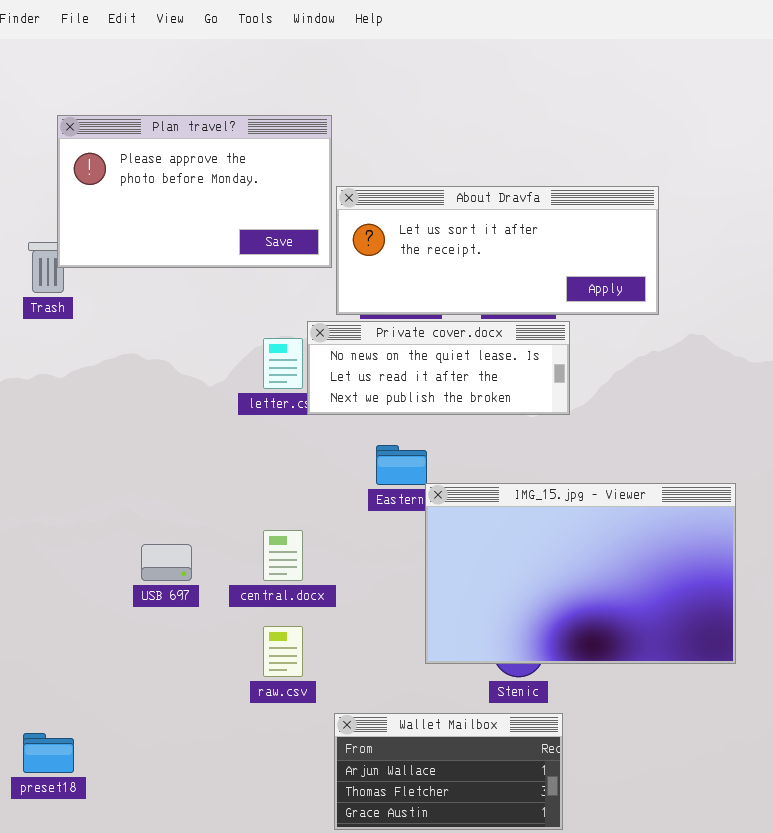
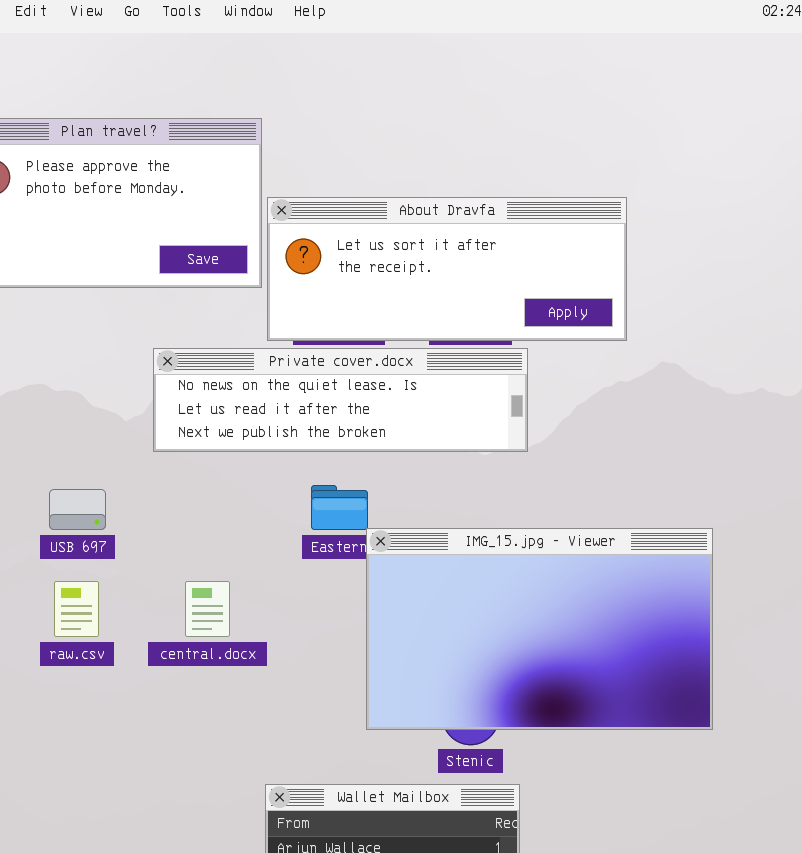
Private cover.docx: [307,321,570,415] -> [153,348,528,452], resized
USB 697: [141,544,192,581] -> [49,489,106,530], moved
raw.csv: [263,626,303,677] -> [54,581,99,637], moved

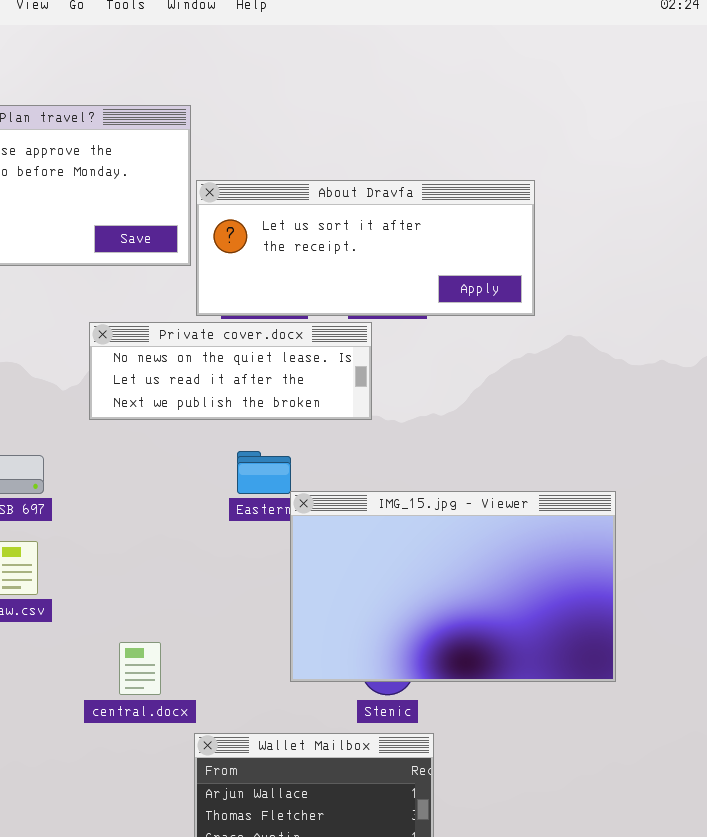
Private cover.docx: [153,348,528,452] -> [89,322,372,420], resized
central.docx: [185,581,230,637] -> [119,642,161,695], moved

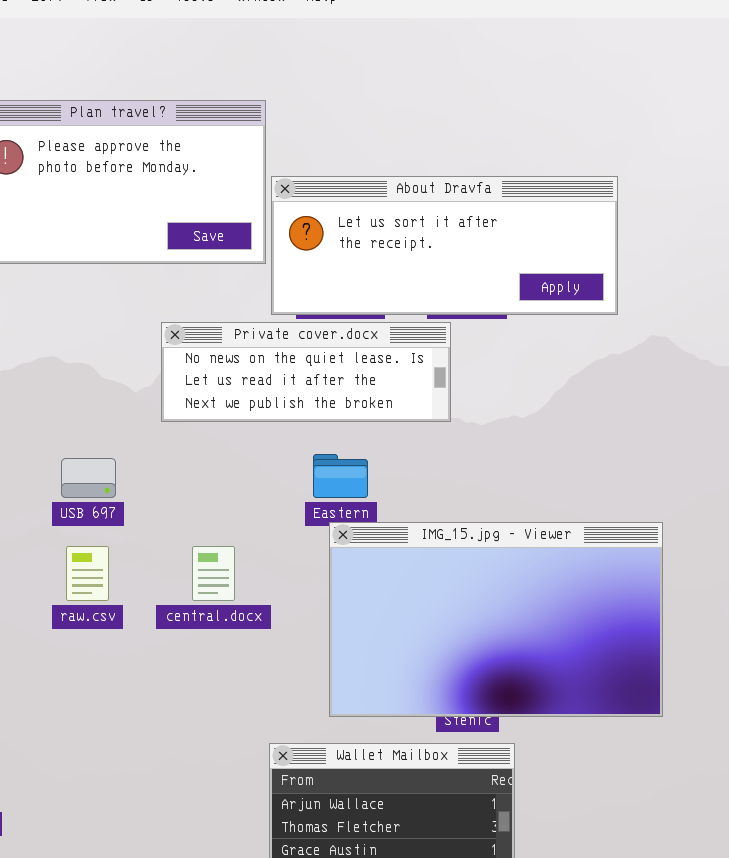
IMG_15.jpg - Viewer: [290,491,616,682] -> [329,522,663,717], moved
central.docx: [119,642,161,695] -> [192,546,235,601], moved

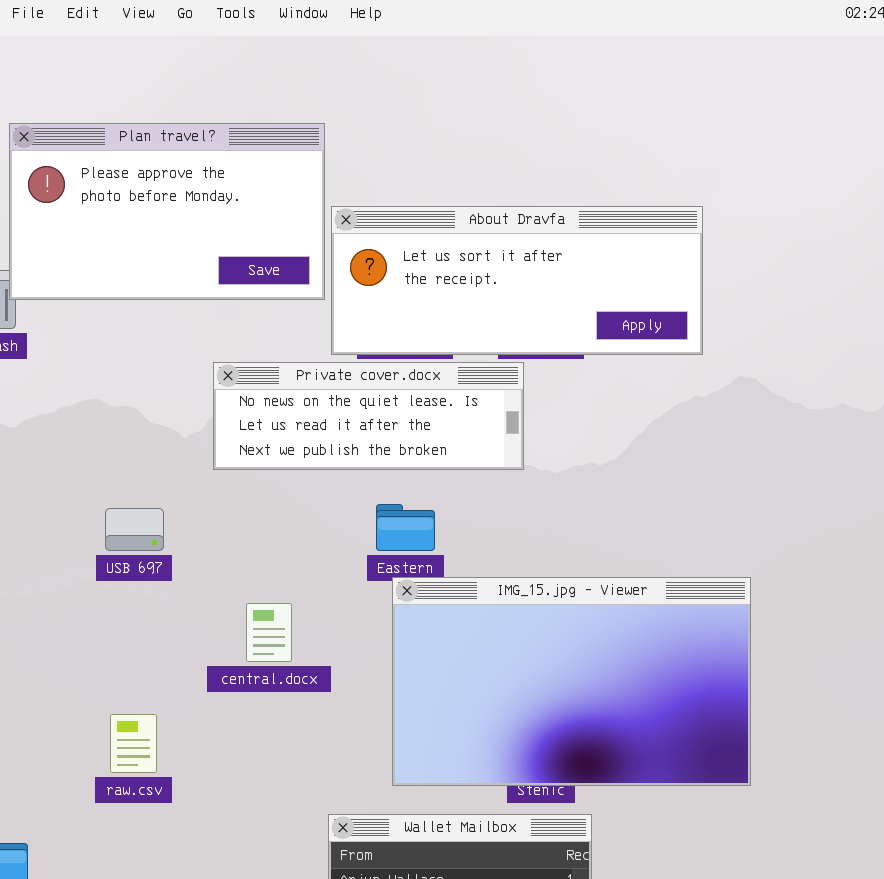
raw.csv: [66,546,109,601] -> [110,714,157,773], moved

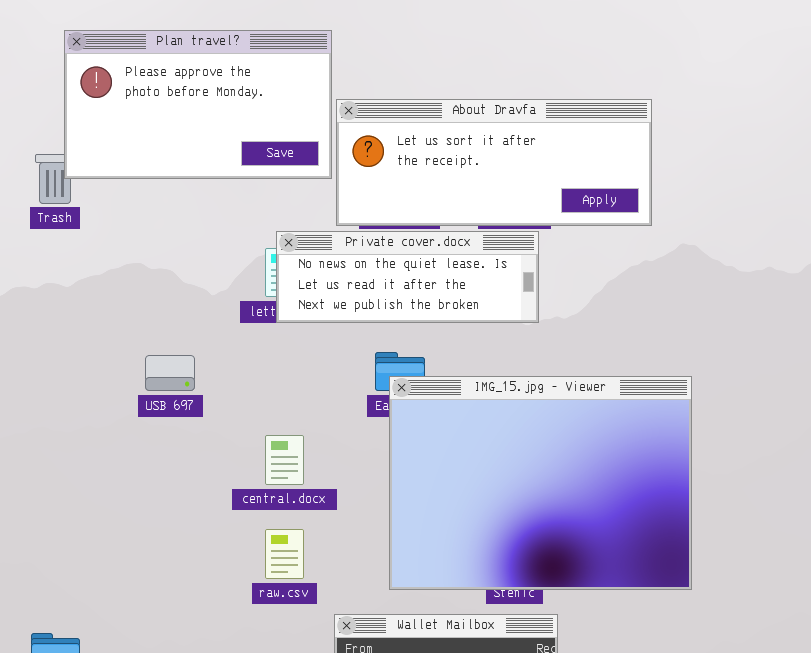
Private cover.docx: [213,362,524,470] -> [276,231,539,323], moved
IMG_15.jpg - Viewer: [392,577,751,786] -> [389,376,692,590], resized
raw.csv: [110,714,157,773] -> [265,529,304,579], moved

